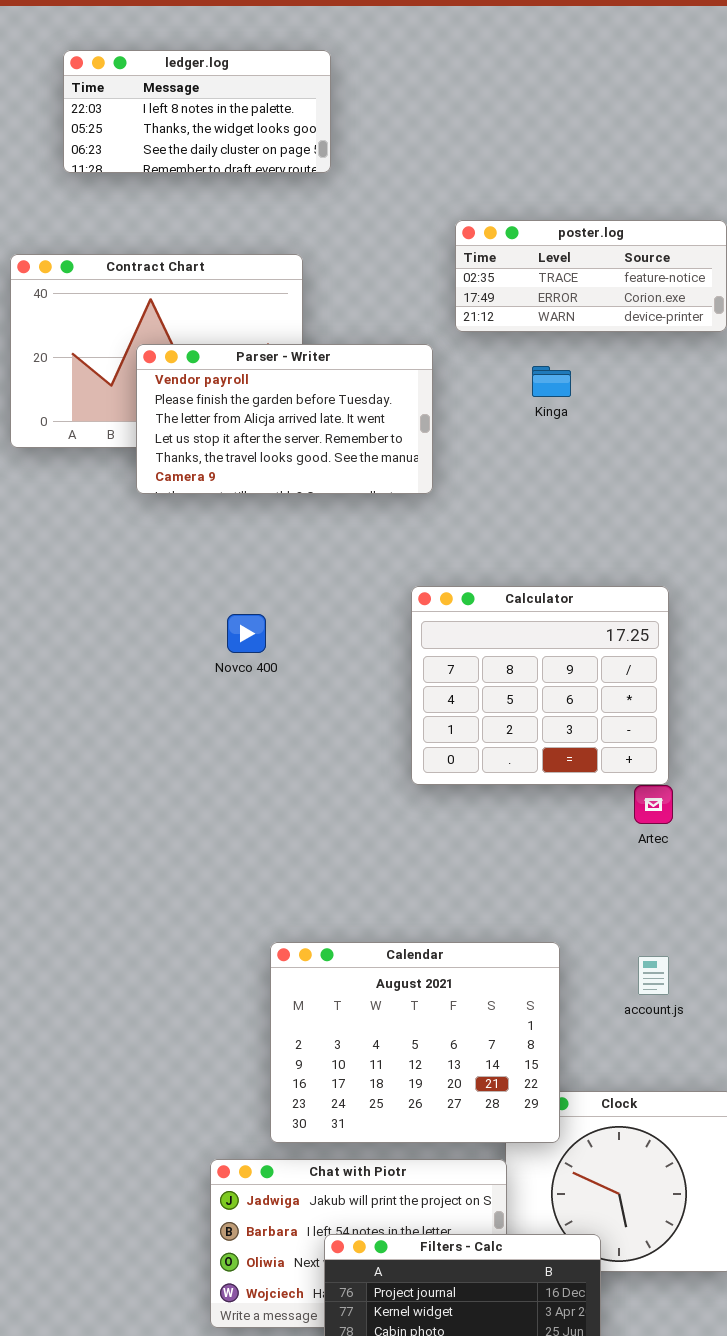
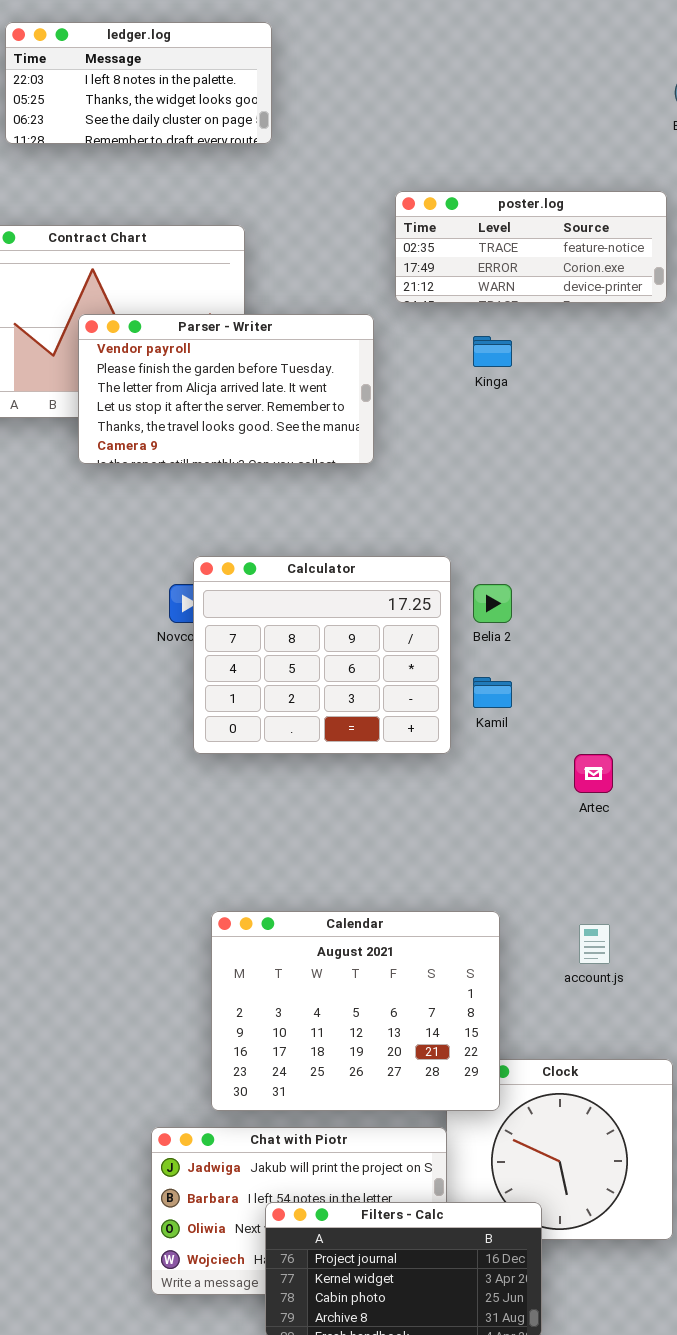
Calculator: [411,586,669,785] -> [193,556,451,754], moved

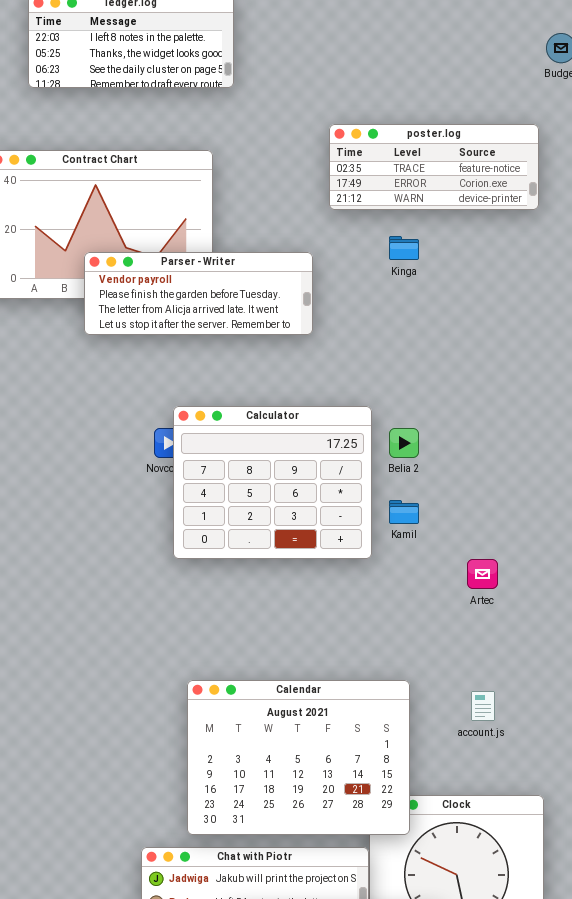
Parser - Writer: [78,314,374,464] -> [84,252,313,335], resized

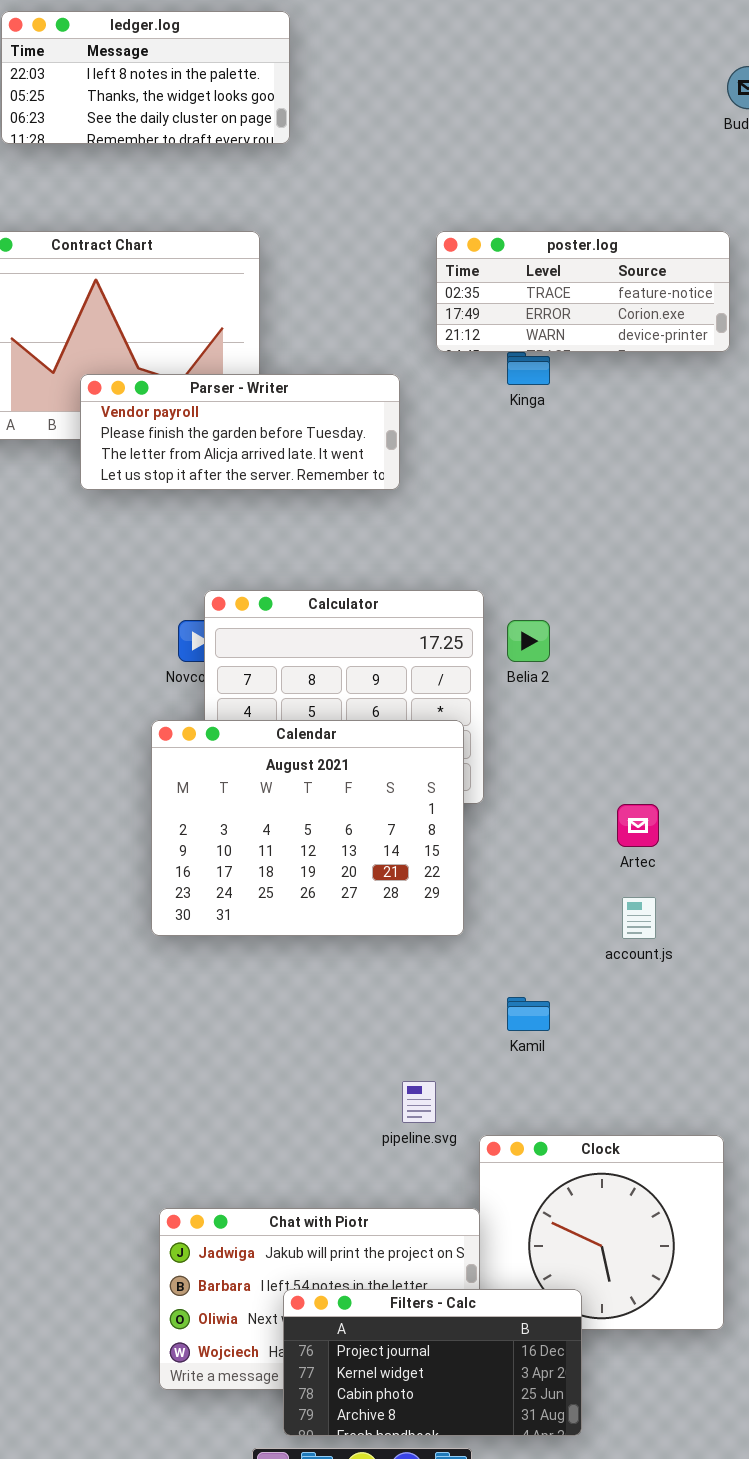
poster.log: [329,124,539,210] -> [436,231,730,352], moved
Kamil: [389,500,419,524] -> [507,997,550,1031], moved
Calendar: [187,680,410,835] -> [151,720,464,936], moved
account.js: [471,691,495,721] -> [622,897,656,939], moved

